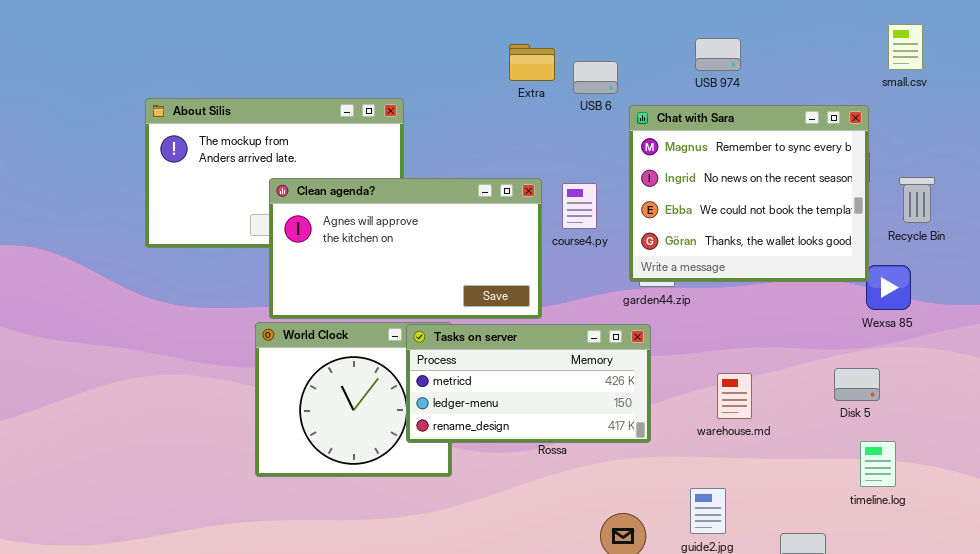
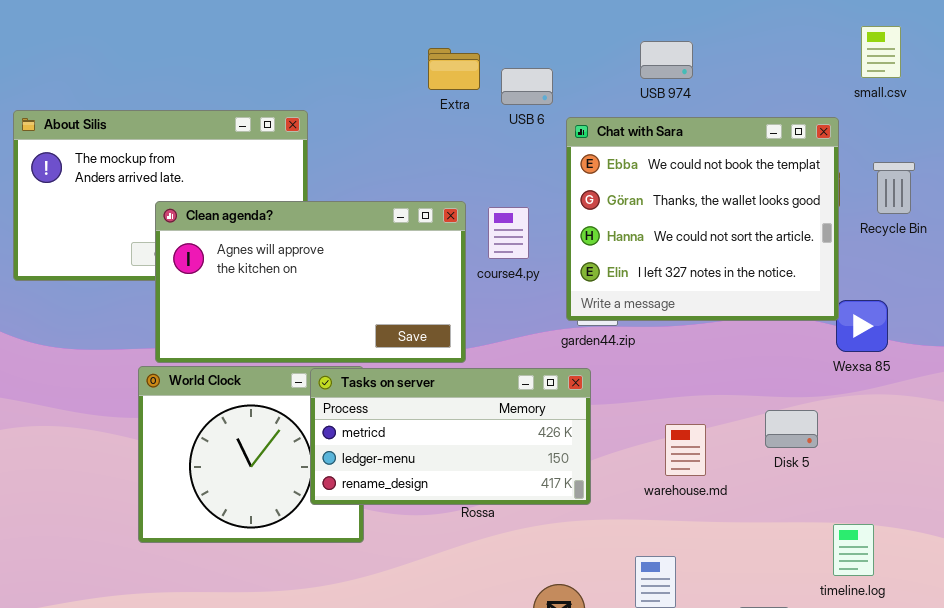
Chat with Sara: [629,105,869,282] -> [566,117,839,321], scrolled down 2 rows
Recycle Bin: [899,177,935,223] -> [873,162,915,214], moved
Disk 5: [834,368,880,401] -> [765,410,818,448], moved
timeline.log: [860,441,896,487] -> [833,524,874,576], moved

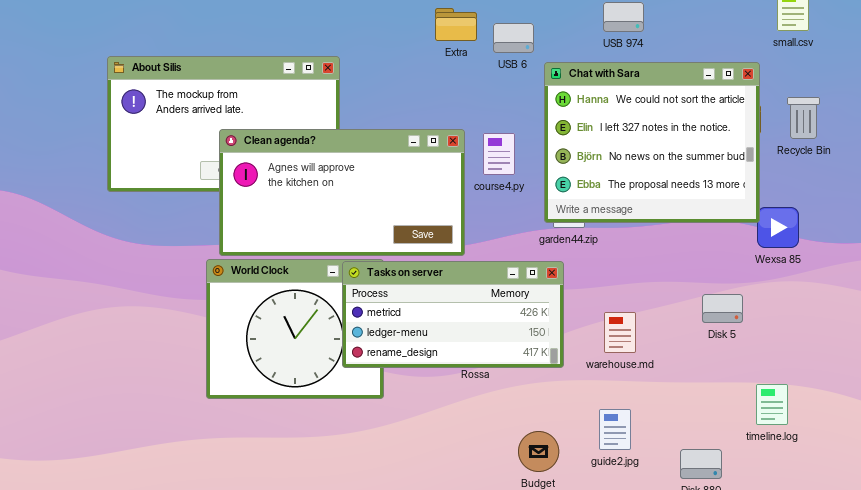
Chat with Sara: [566,117,839,321] -> [544,62,760,223], scrolled down 2 rows
warehouse.md: [665,424,706,476] -> [604,312,636,353], moved

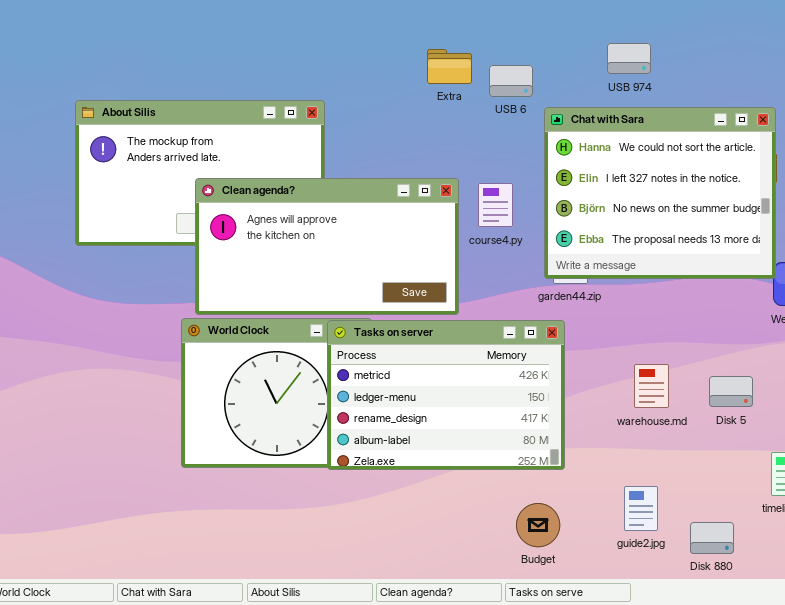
Tasks on server: [342,261,564,368] -> [327,320,565,470], resized
Disk 5: [702,294,743,323] -> [709,376,753,407], moved
warehouse.md: [604,312,636,353] -> [634,364,669,408], moved
guide2.jpg: [599,409,631,450] -> [624,486,658,531], moved

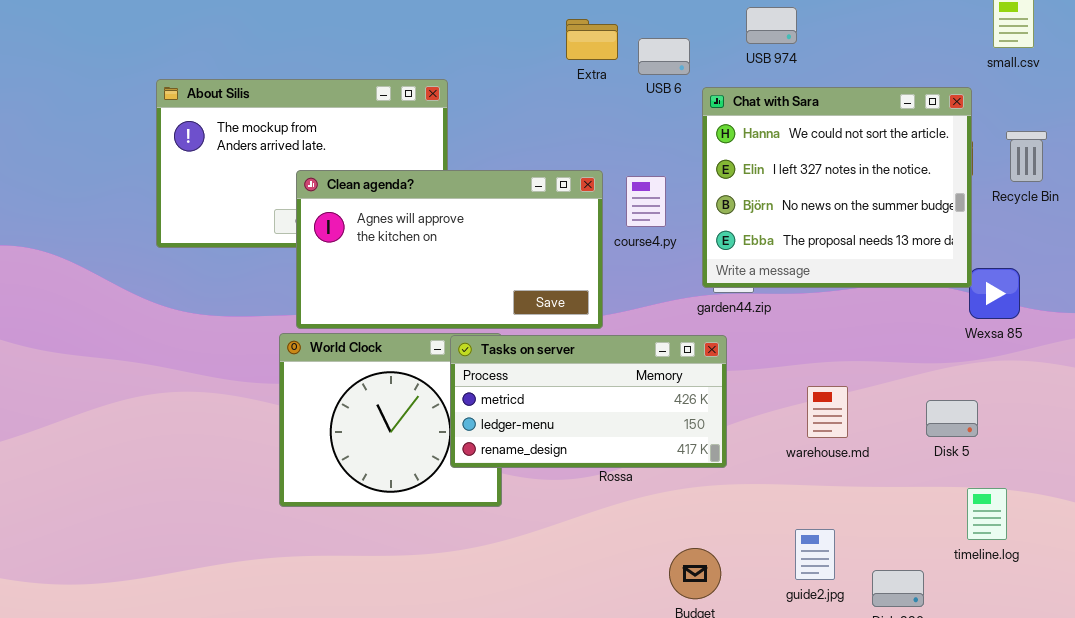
USB 974: [607,43,651,74] -> [746,7,797,44], moved
Tasks on server: [327,320,565,470] -> [450,335,727,468], resized
Disk 5: [709,376,753,407] -> [926,400,978,437], moved

